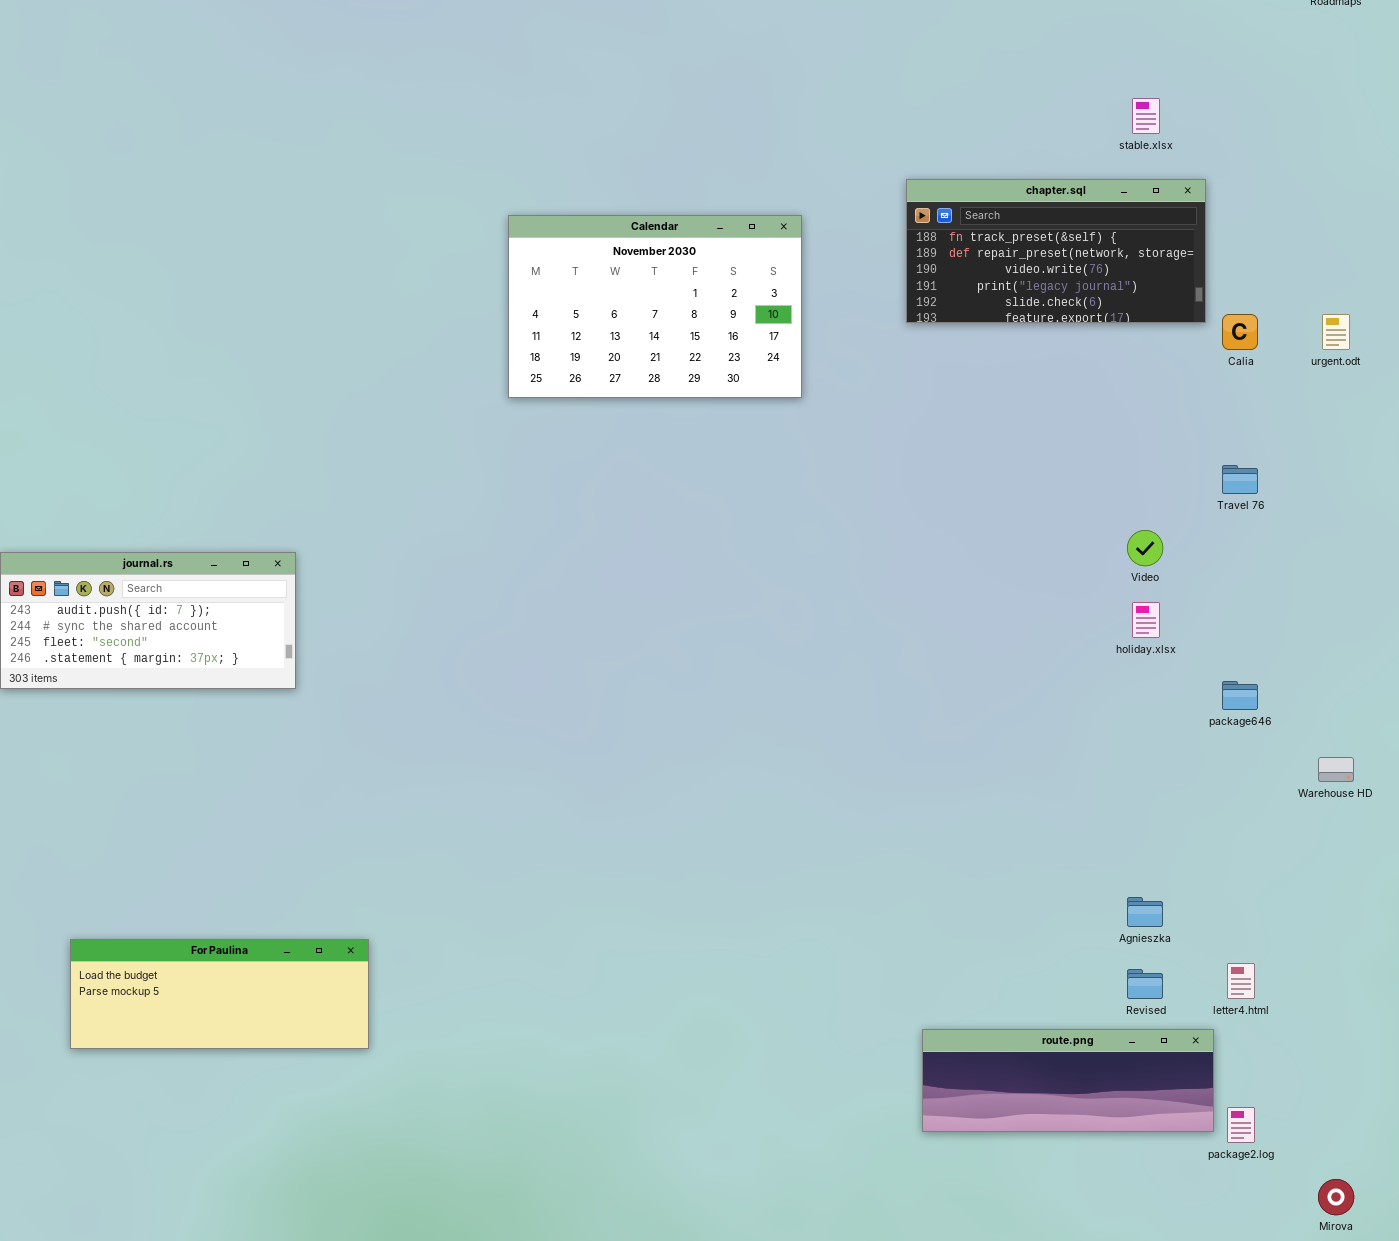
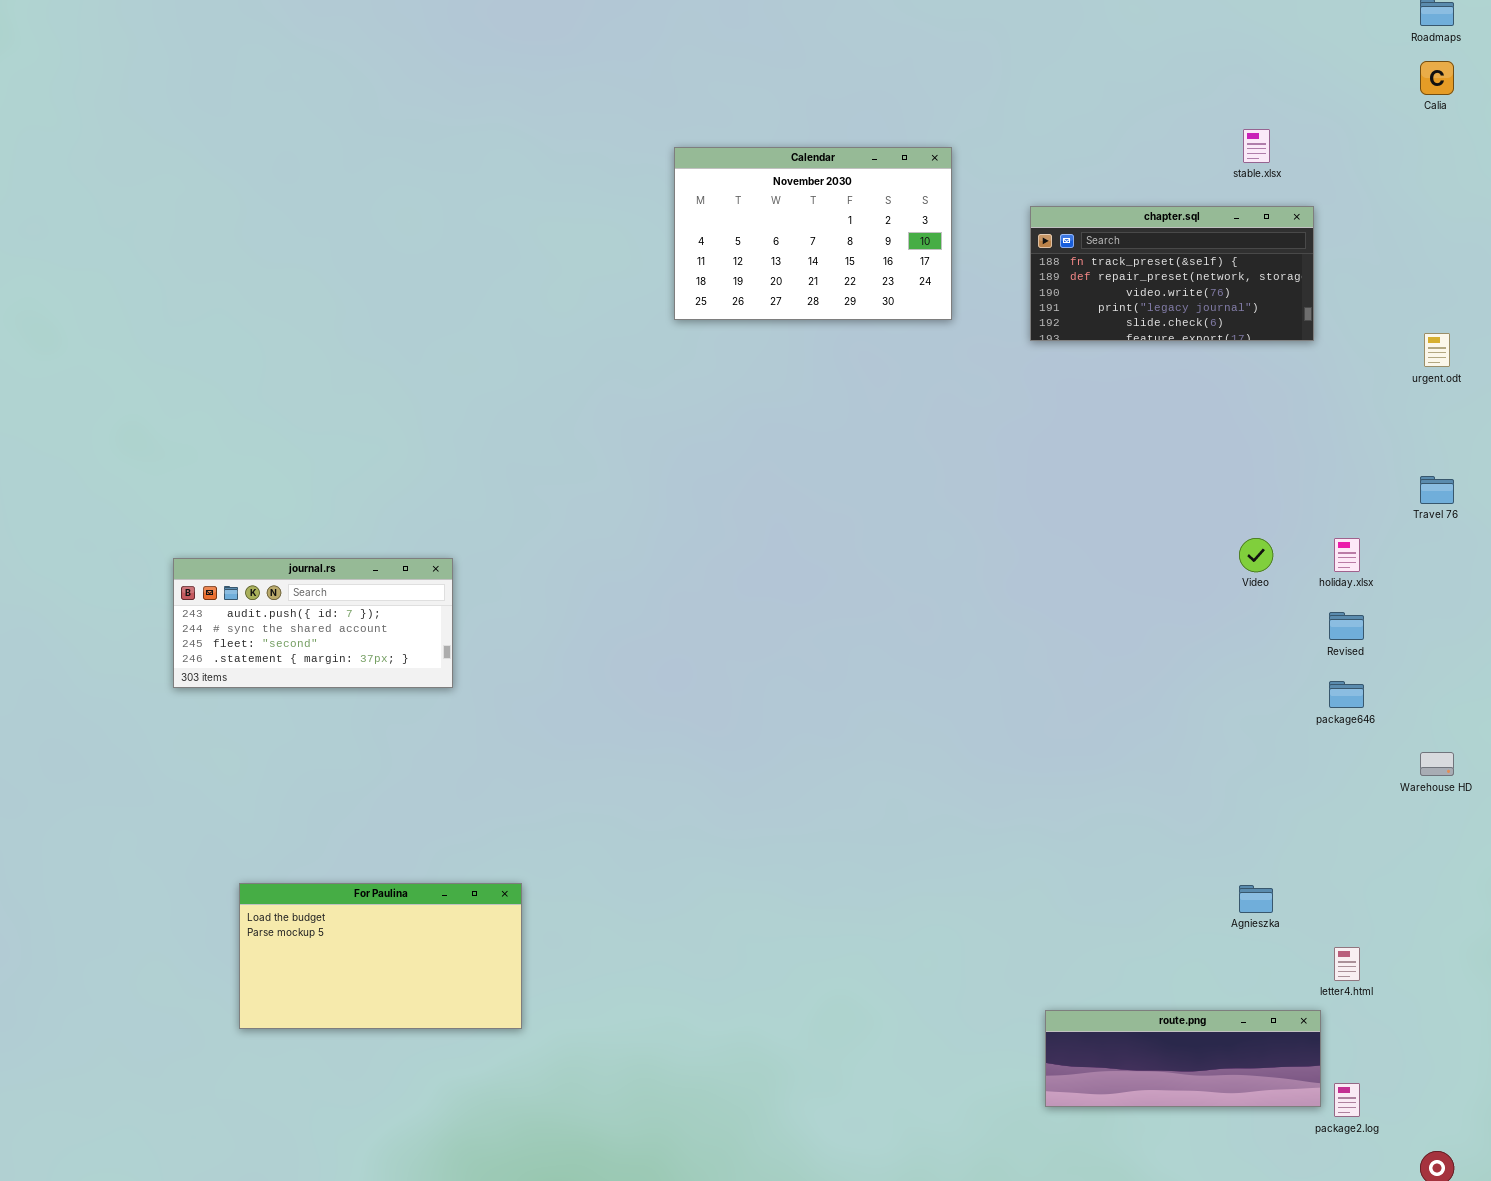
Calendar: [508,215,802,398] -> [674,147,952,320], moved
Calia: [1222,314,1258,350] -> [1420,61,1454,95], moved
Travel 76: [1222,465,1258,494] -> [1420,476,1454,504], moved
holiday.xlsx: [1132,602,1160,638] -> [1334,538,1360,572], moved
For Paulina: [70,939,369,1049] -> [239,883,522,1029], resized
Revised: [1127,969,1163,999] -> [1329,612,1364,640], moved

